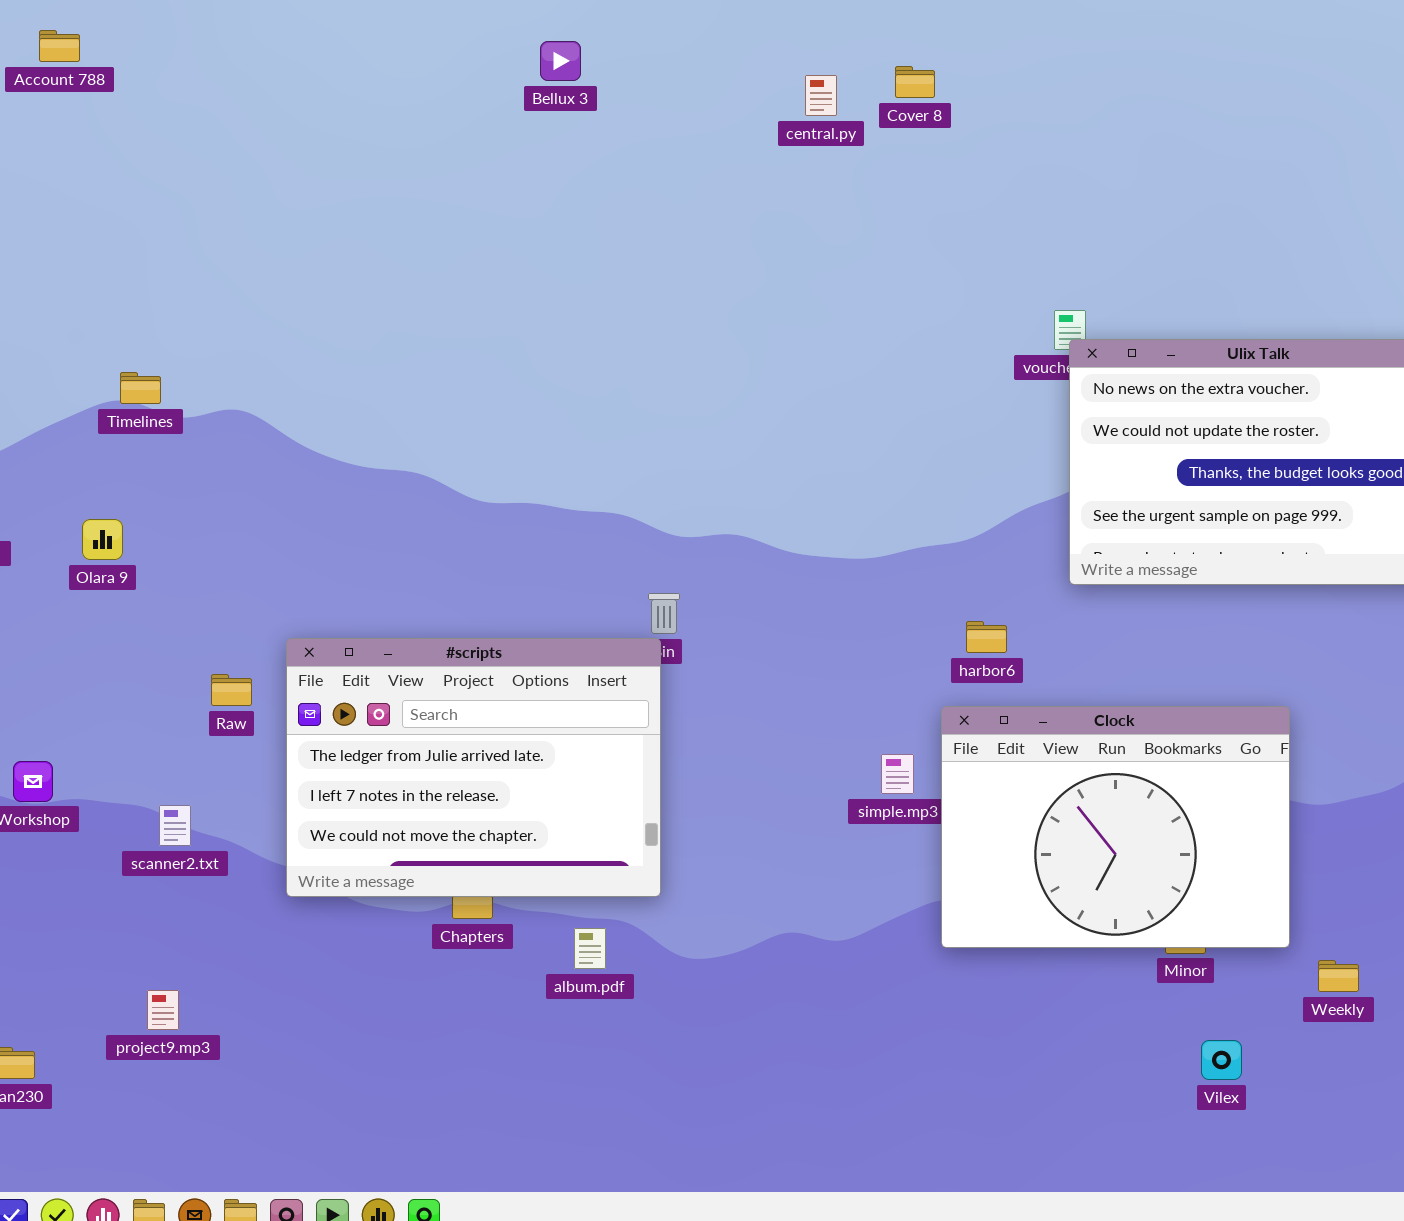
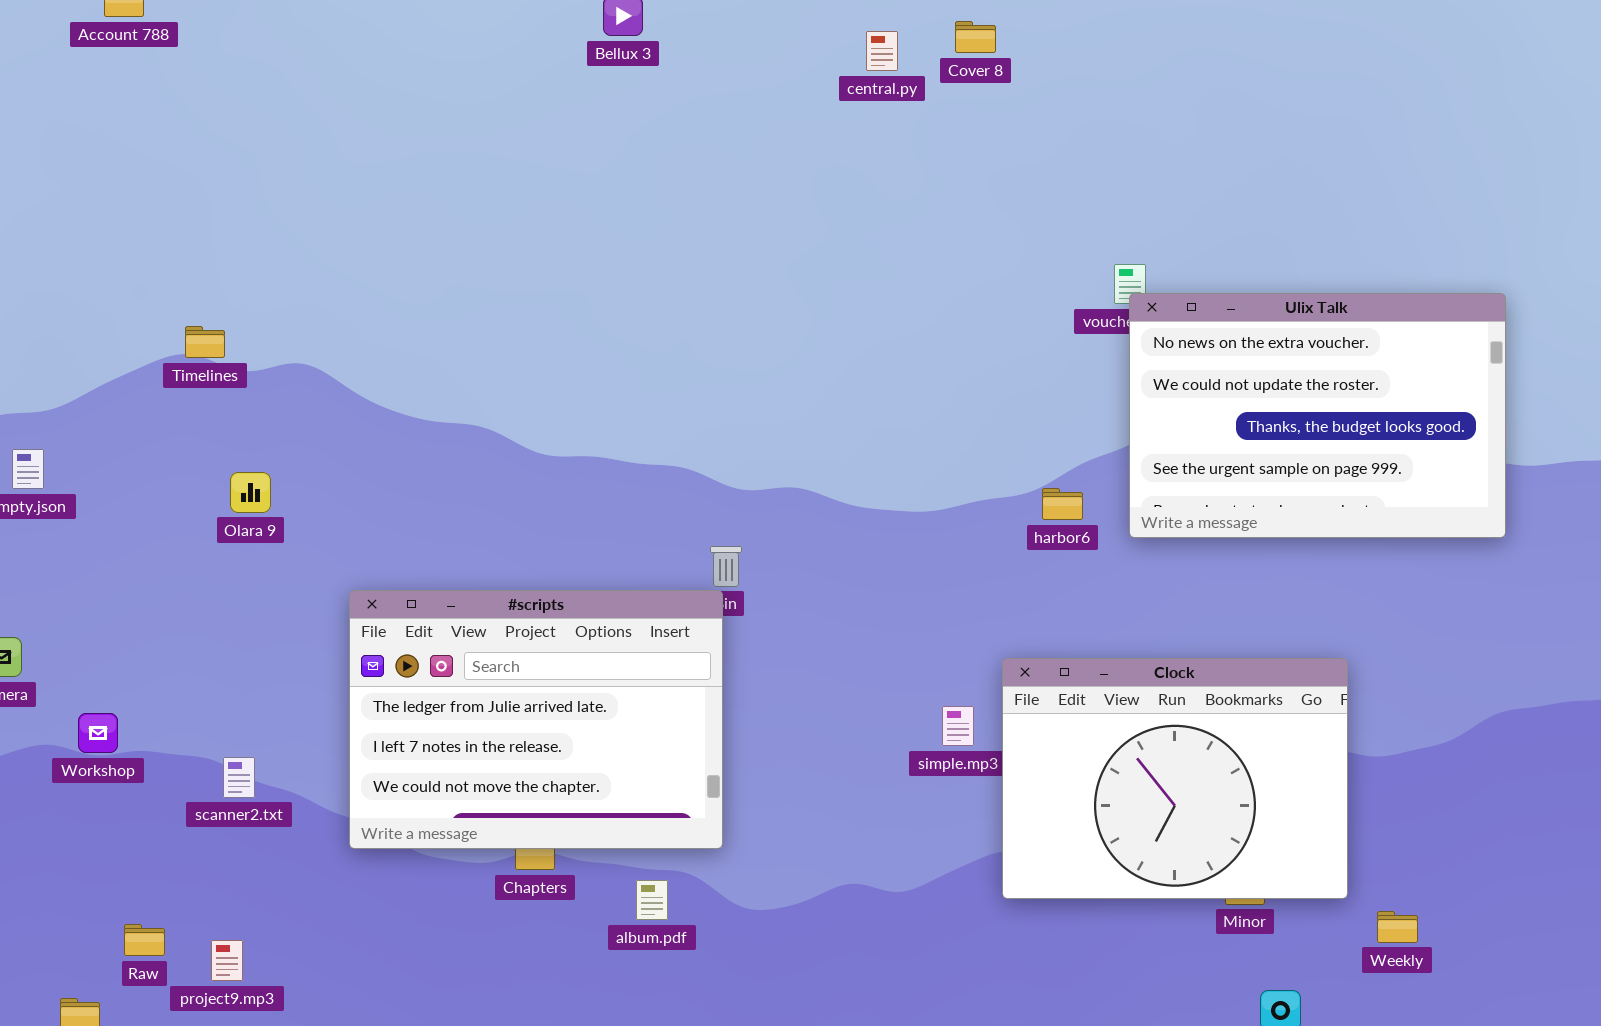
Olara 9: [82,519,123,560] -> [230,472,271,513], moved
harbor6: [966,621,1007,653] -> [1042,488,1083,520], moved
Raw: [211,674,252,706] -> [124,924,165,956], moved

